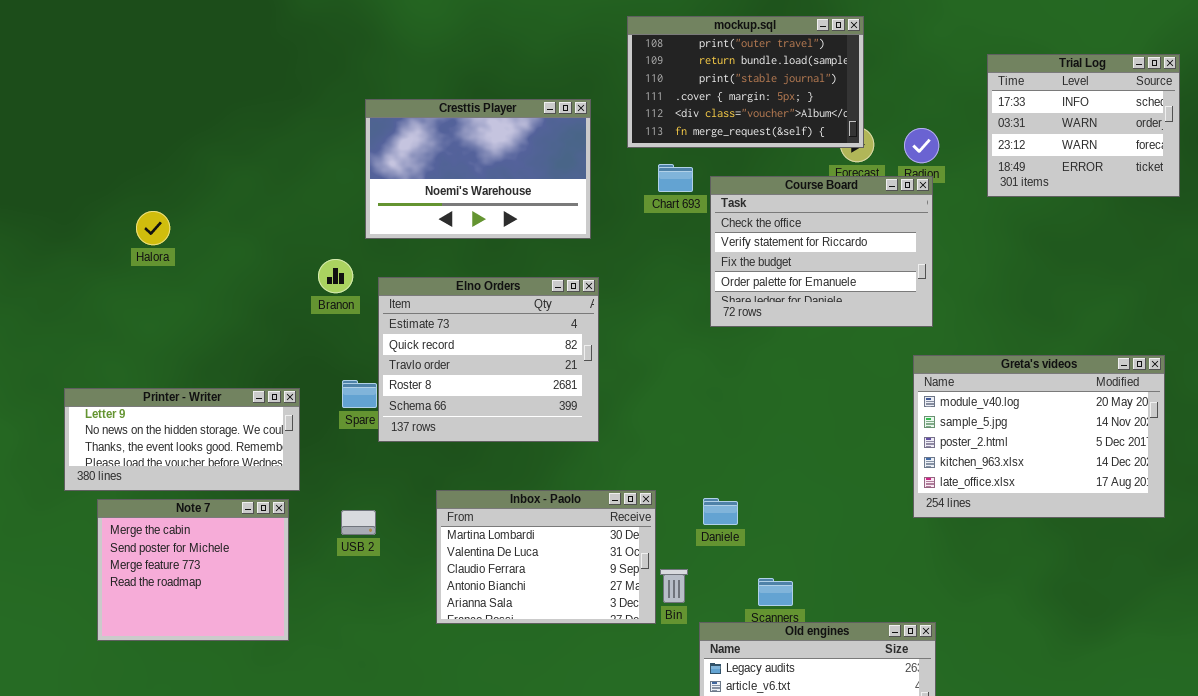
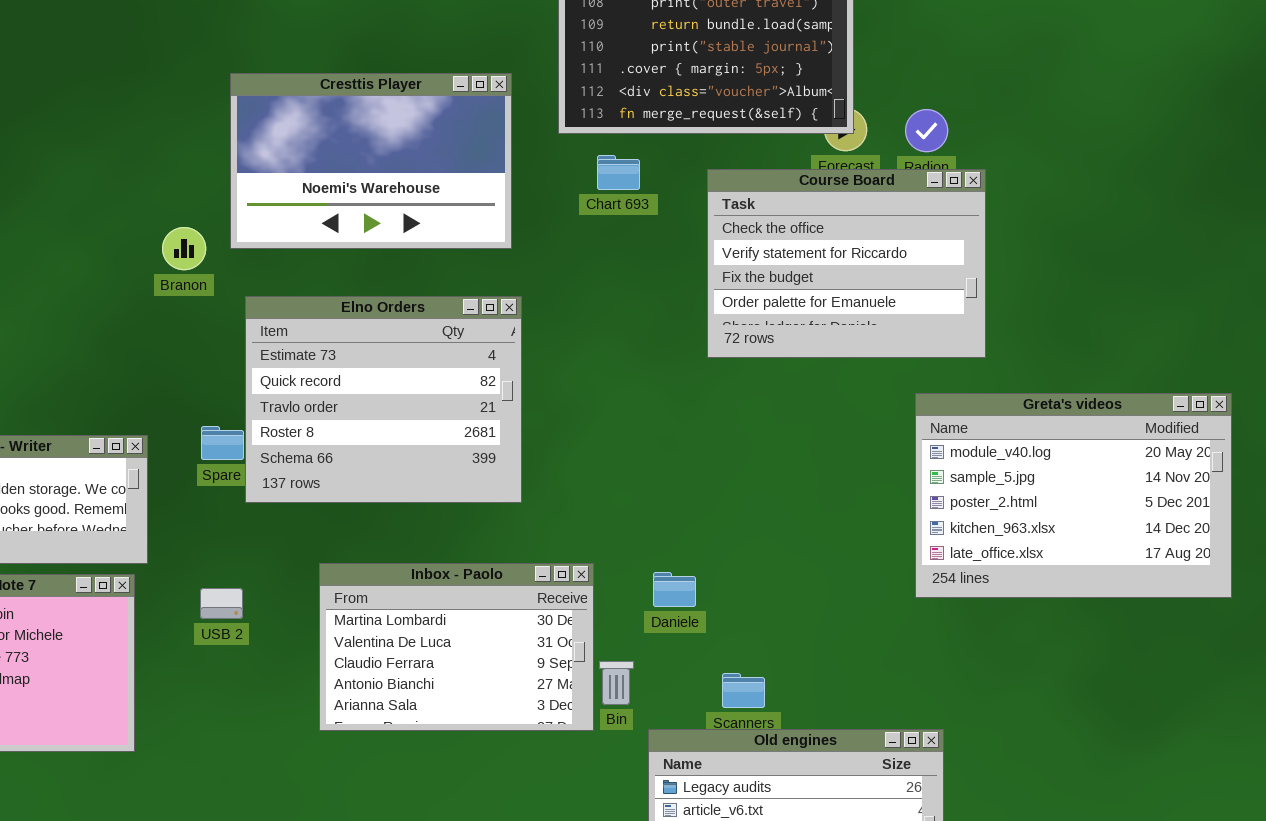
Trial Log: [987,54,1180,197] -> none, closed
Course Board: [710,176,933,327] -> [707,169,986,358], moved
Branon: [318,259,353,293] -> [162,227,206,270], moved

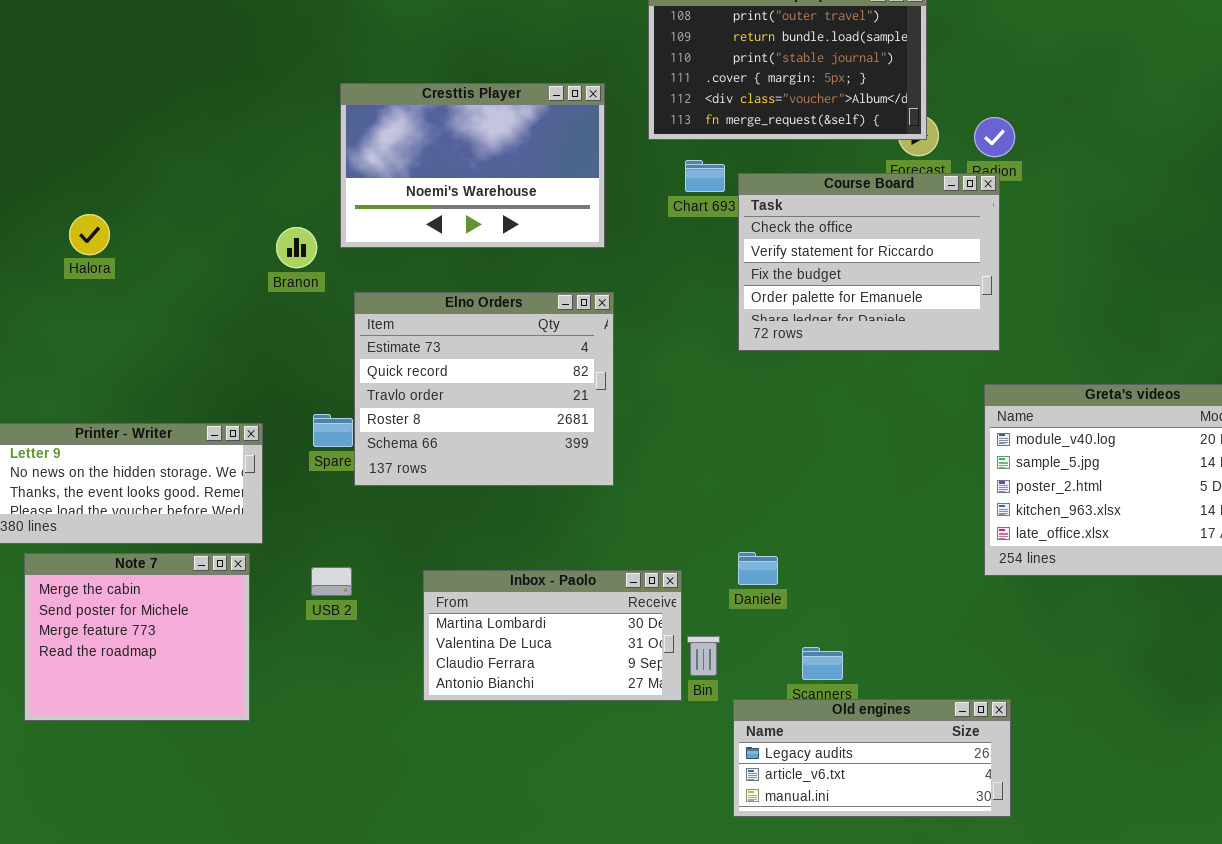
Course Board: [707,169,986,358] -> [738,173,1000,351], moved
Inbox - Paolo: [319,563,594,731] -> [423,570,682,701], resized

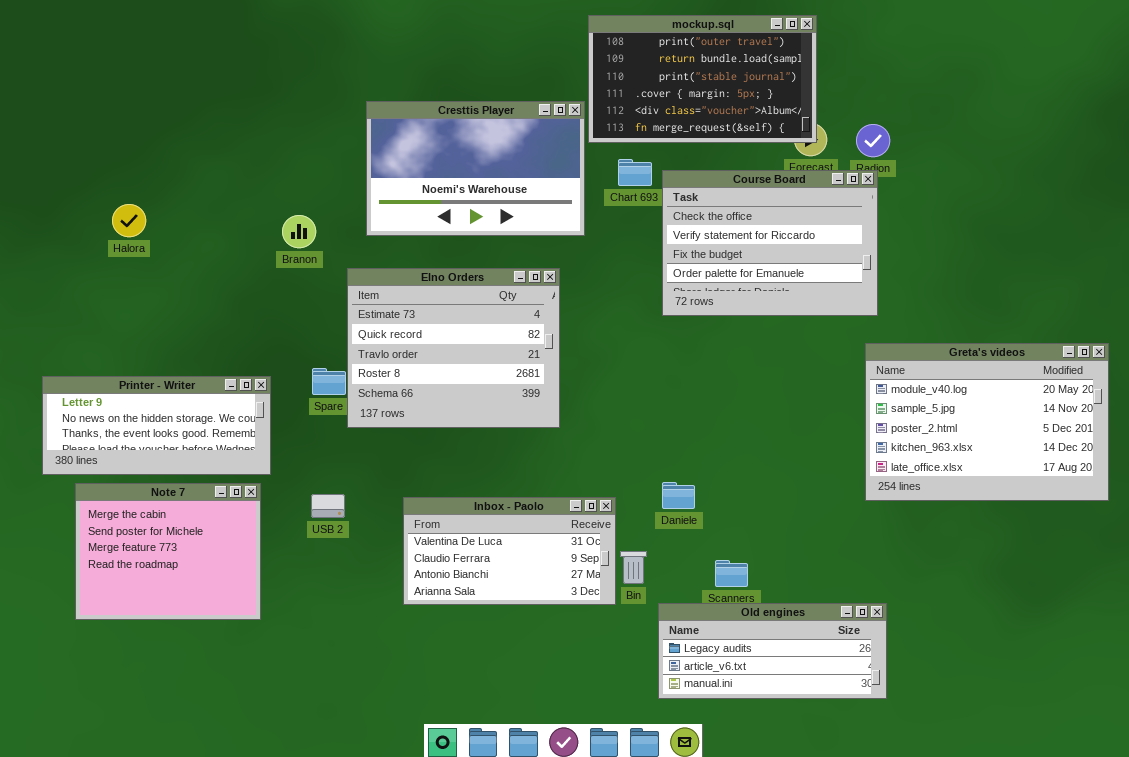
Cresttis Player: [340,83,605,248] -> [366,101,585,236], moved
Inbox - Paolo: [423,570,682,701] -> [403,497,616,605], scrolled down 1 row

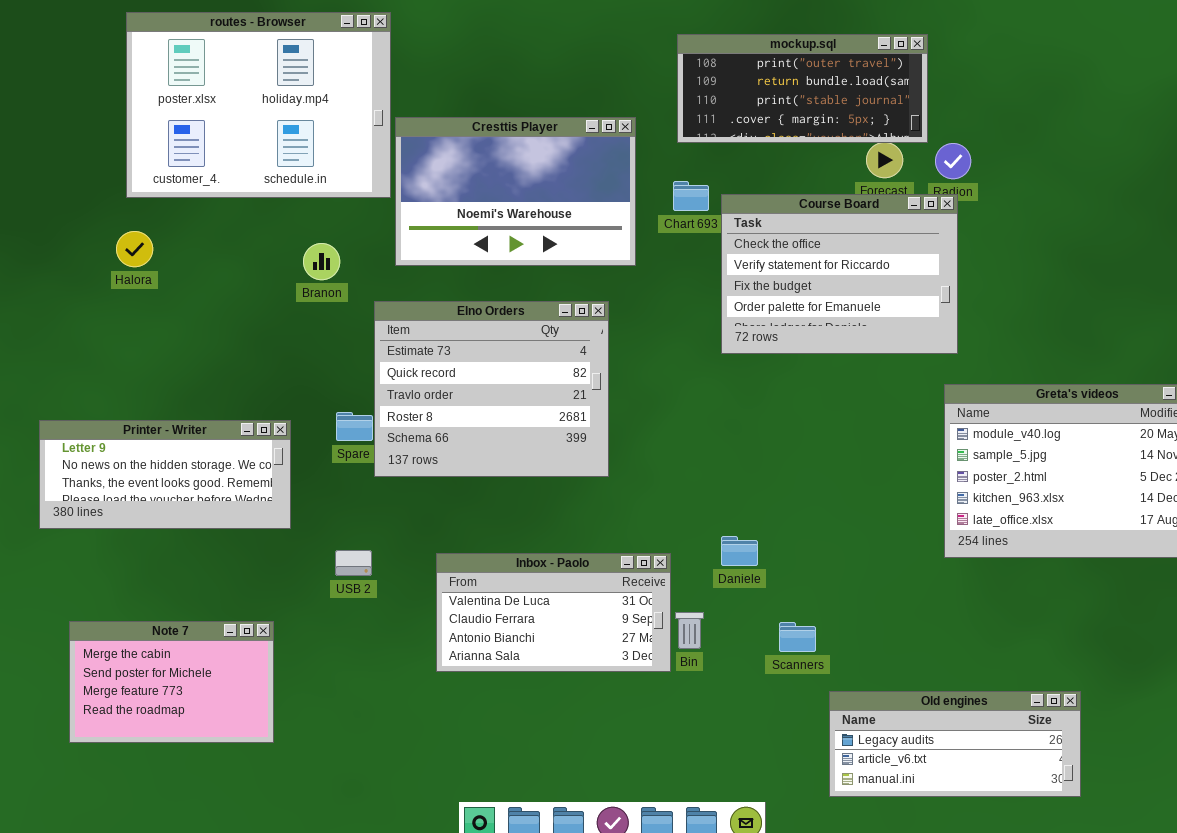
routes - Browser: none -> [126,12,391,198], opened
mockup.sql: [588,15,817,143] -> [677,34,928,143], moved, resized
Note 7: [75,483,261,620] -> [69,621,274,743], moved, resized
Old engines: [658,603,887,699] -> [829,691,1081,797], moved

